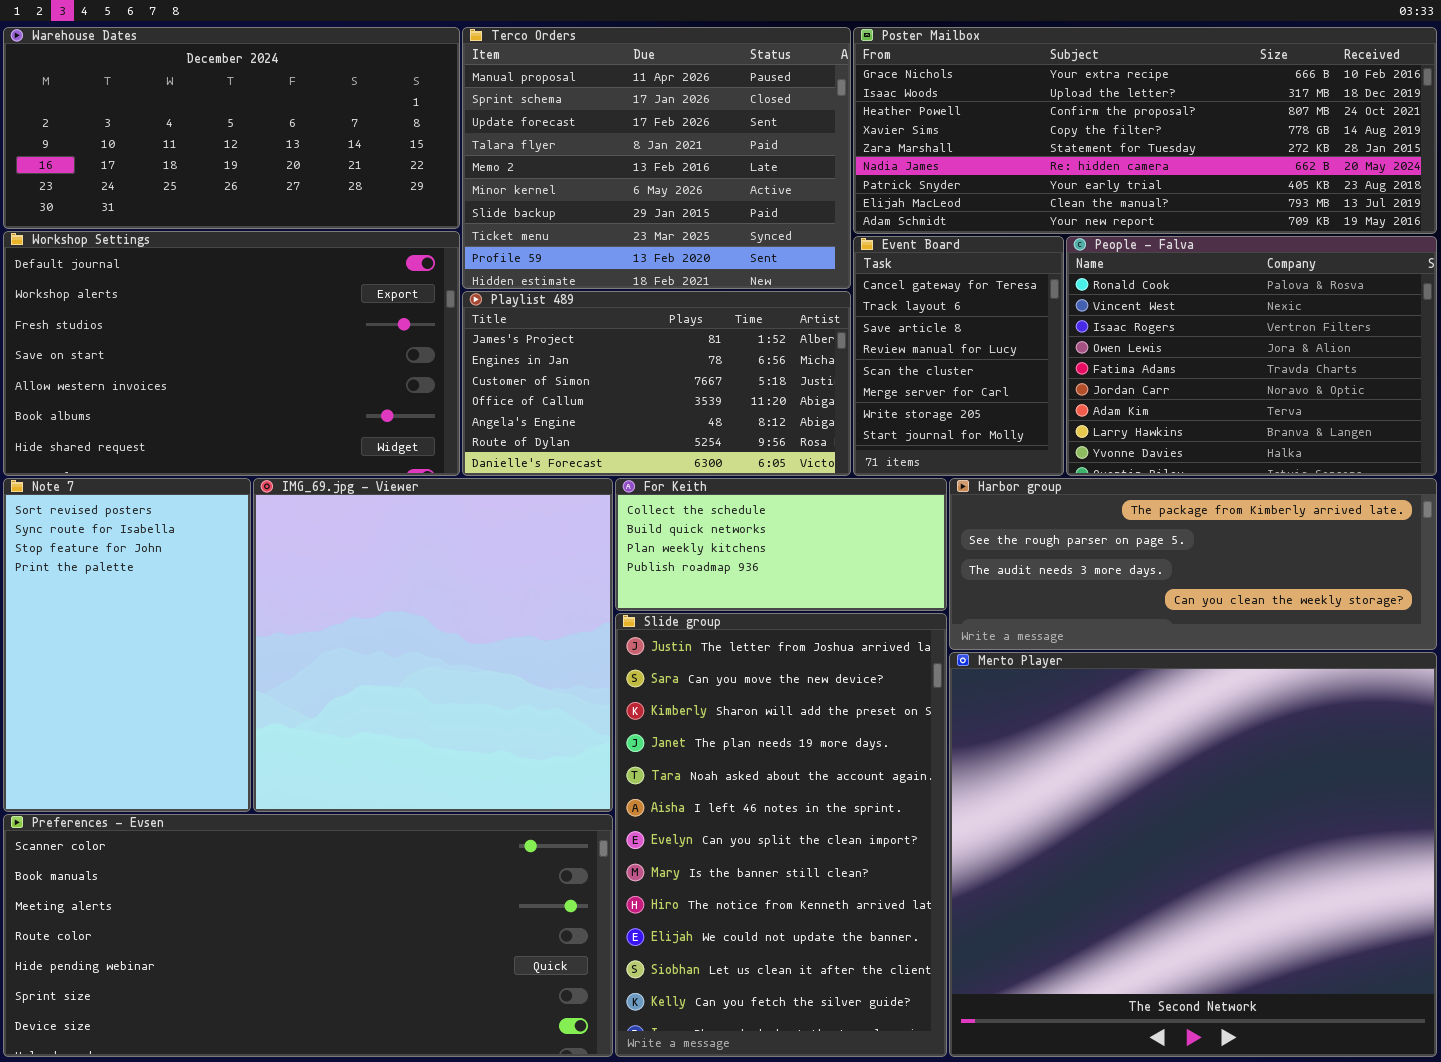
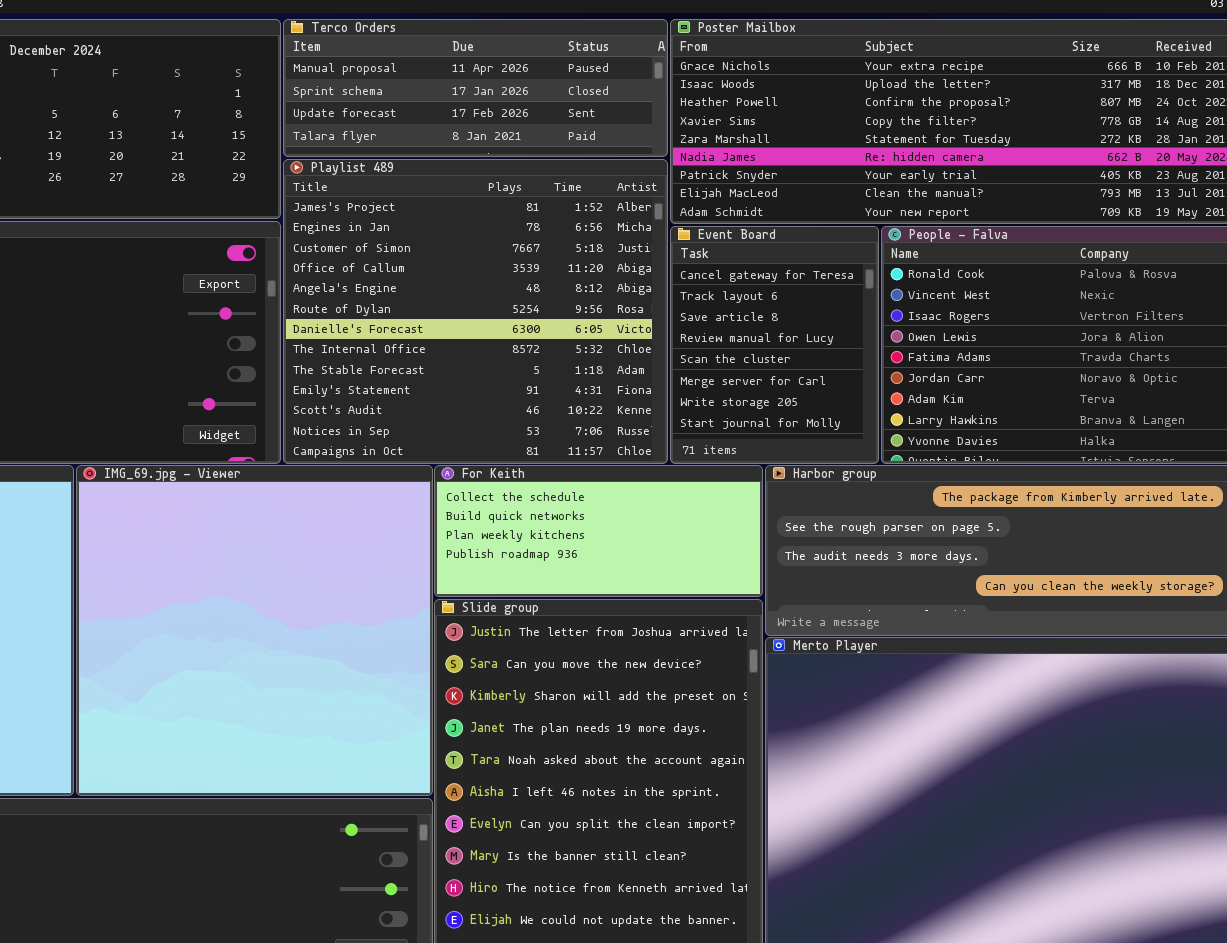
Terco Orders: [462,27,851,289] -> [283,19,668,157], resized
Playlist 489: [462,291,851,476] -> [283,159,668,464], resized

